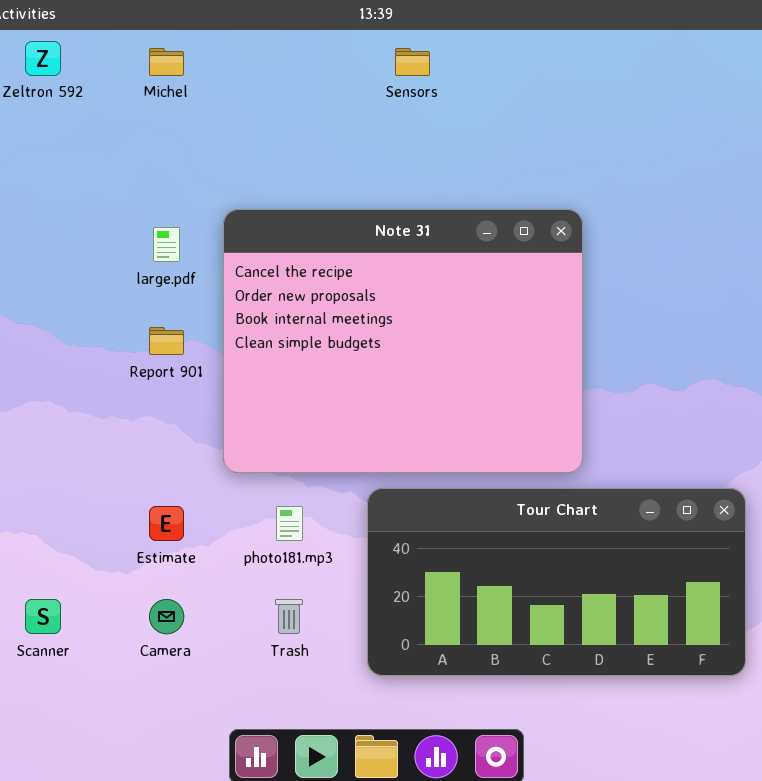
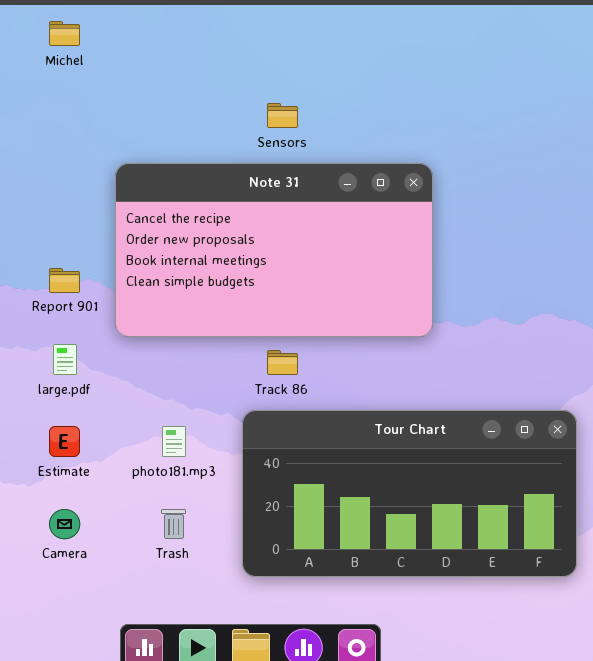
Sensors: [395,48,430,76] -> [267,103,298,128], moved
Note 31: [223,209,583,473] -> [115,163,433,337], resized
large.pdf: [153,227,180,262] -> [53,344,77,375], moved

